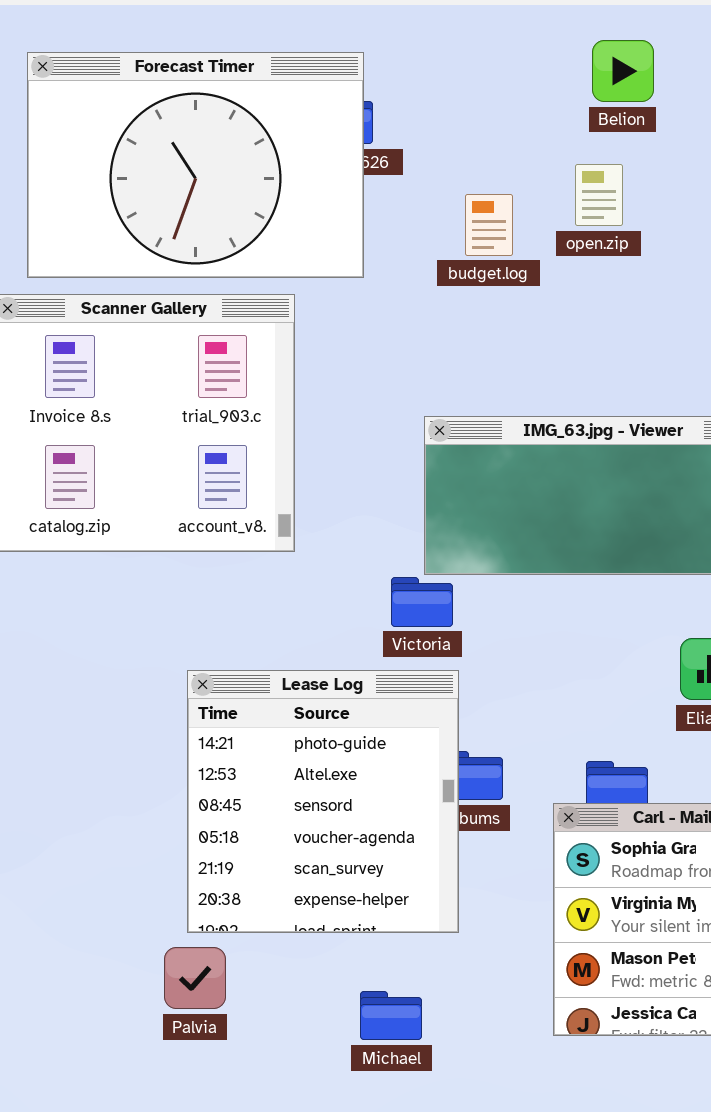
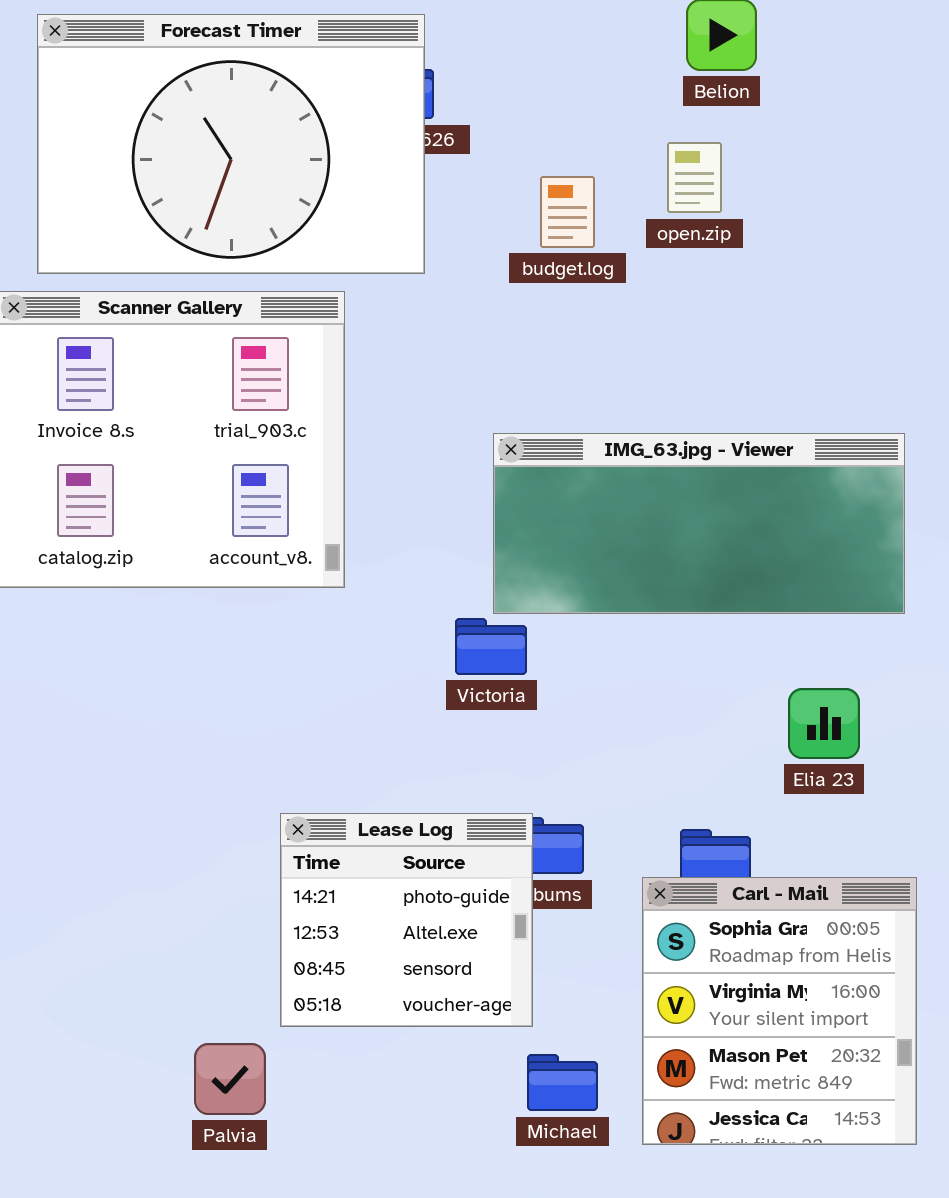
Lease Log: [187,670,459,933] -> [280,813,533,1027], resized
Michael: [360,991,422,1040] -> [527,1054,598,1111], moved

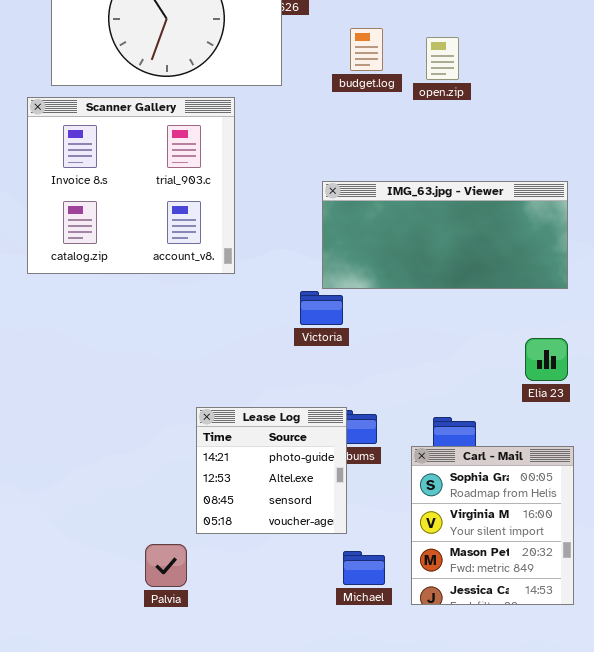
open.zip: [667,142,722,213] -> [426,37,459,80], moved
Elia 23: [788,688,860,759] -> [525,338,568,381], moved

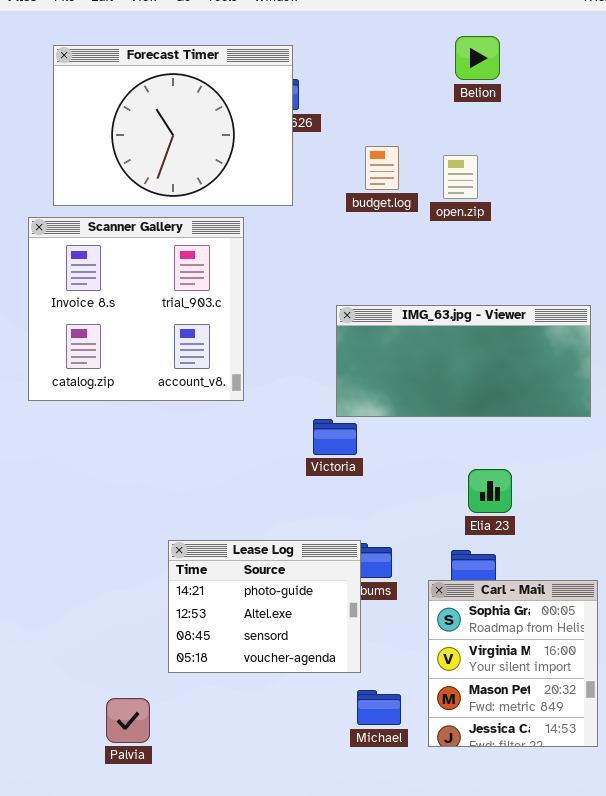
Elia 23: [525,338,568,381] -> [468,469,512,513], moved
Lease Log: [196,407,347,534] -> [168,540,361,673], resized
Palvia: [145,544,187,587] -> [106,698,150,743], moved

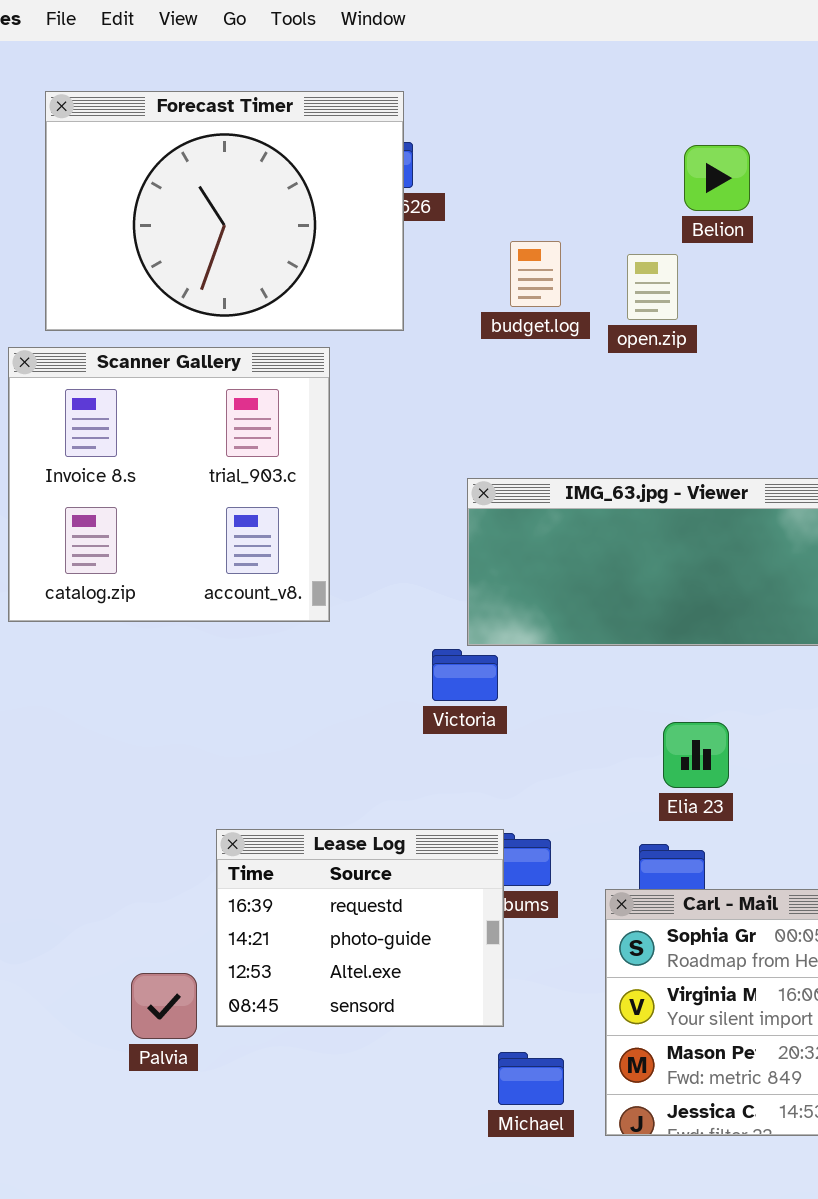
Belion: [455,36,500,80] -> [684,145,750,211], moved
Lease Log: [168,540,361,673] -> [216,829,504,1027], scrolled up 1 row
Palvia: [106,698,150,743] -> [131,973,197,1039], moved

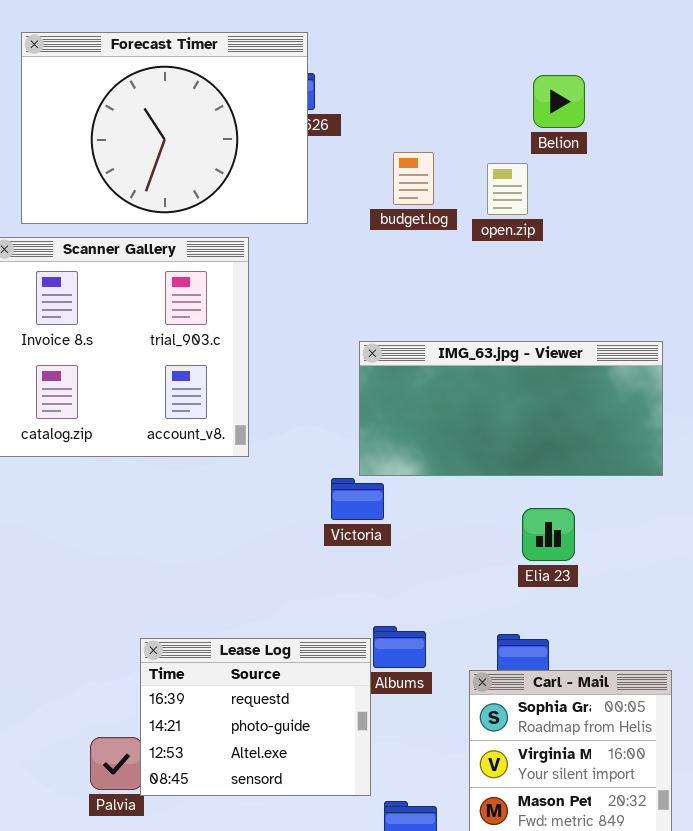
Elia 23: [663,722,729,788] -> [522,508,575,561], moved
Lease Log: [216,829,504,1027] -> [140,638,371,796], moved

